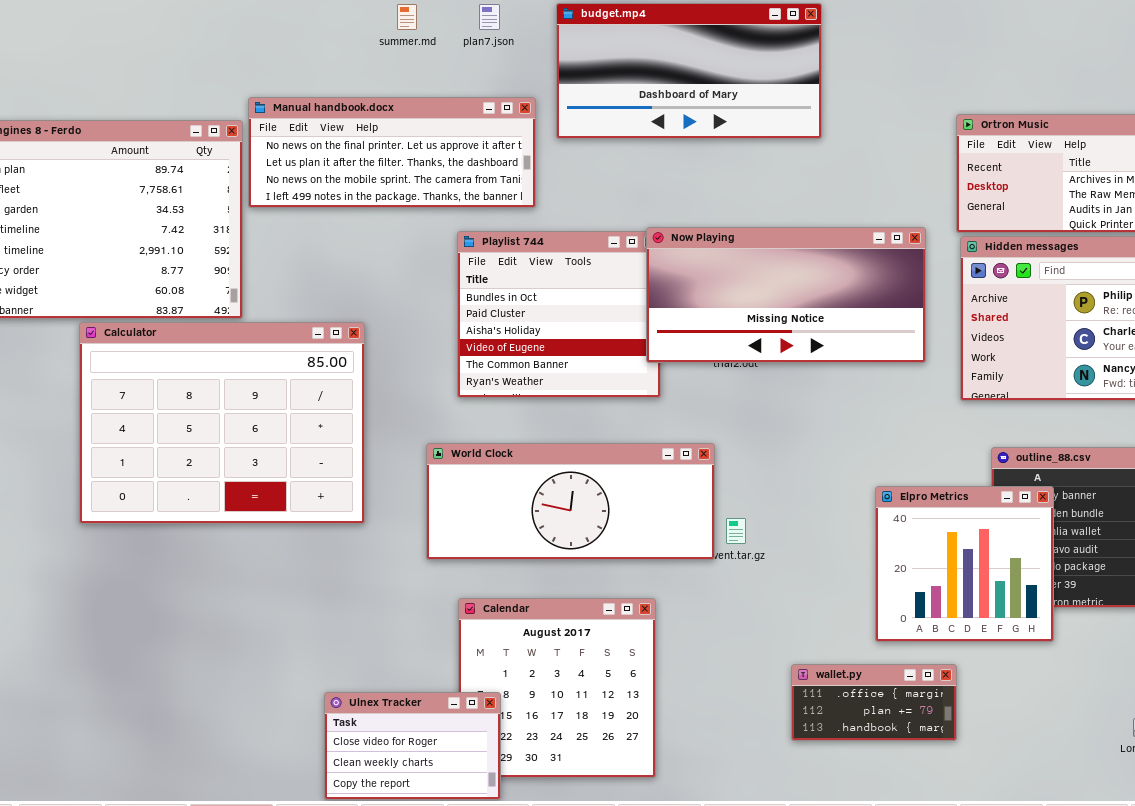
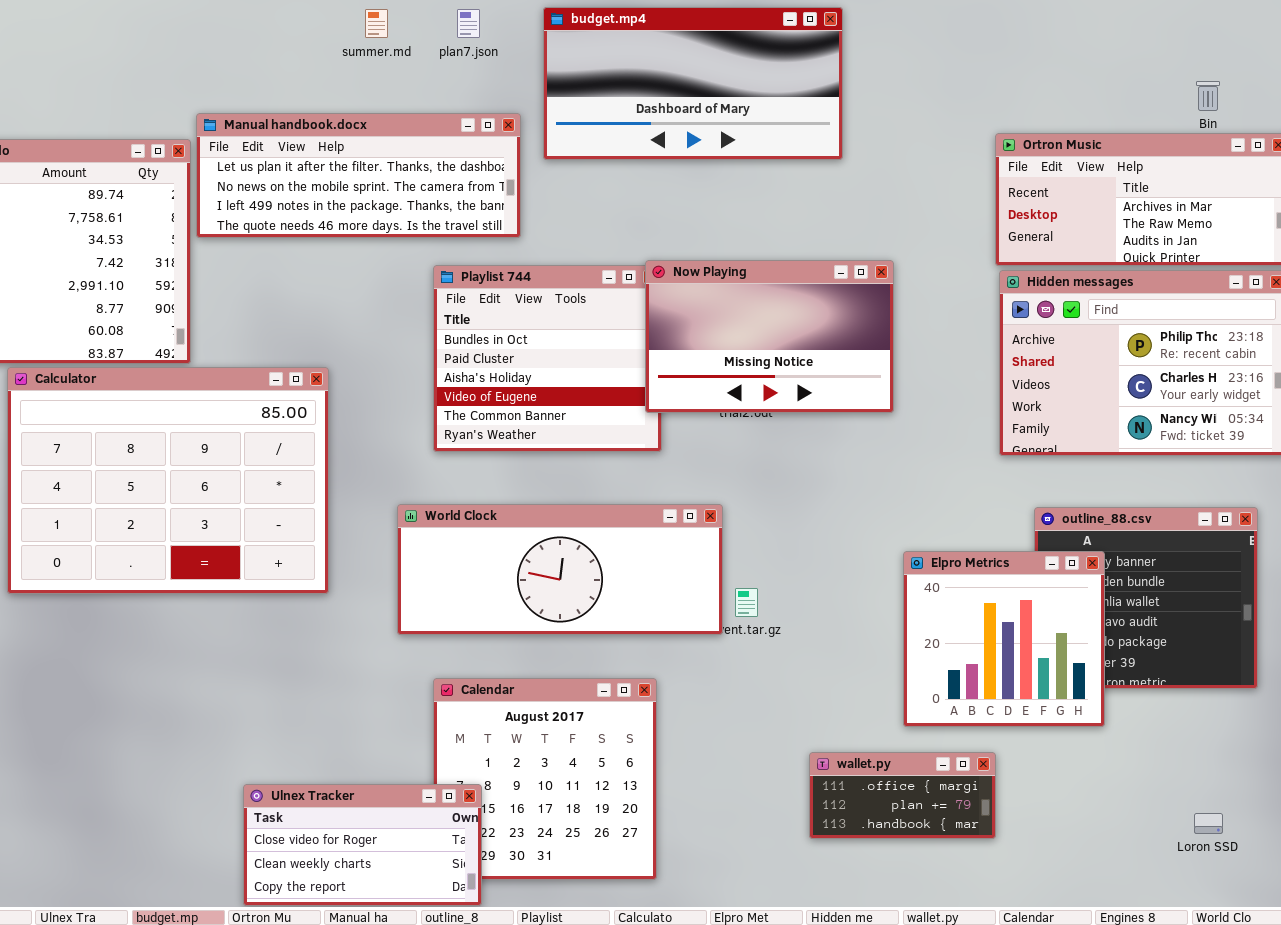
Manual handbook.docx: [248,97,536,208] -> [196,113,521,238], scrolled down 1 row
Now Playing: [646,227,926,363] -> [645,260,894,413], resized
Ulnex Tracker: [324,692,501,800] -> [243,784,482,906], resized

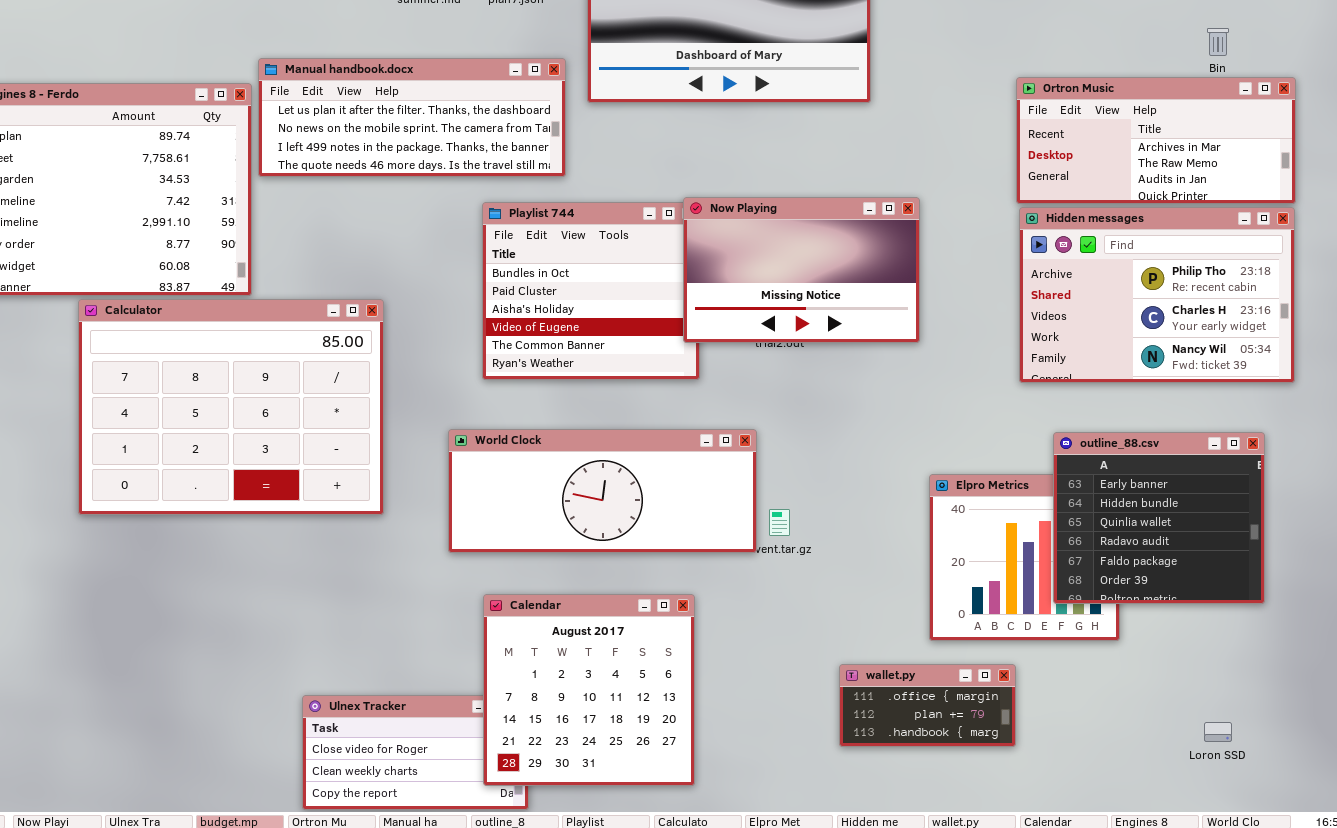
outline_88.csv: [1034,507,1258,689] -> [1053,432,1265,604], raised
Calendar: [433,678,657,880] -> [483,594,695,786], raised

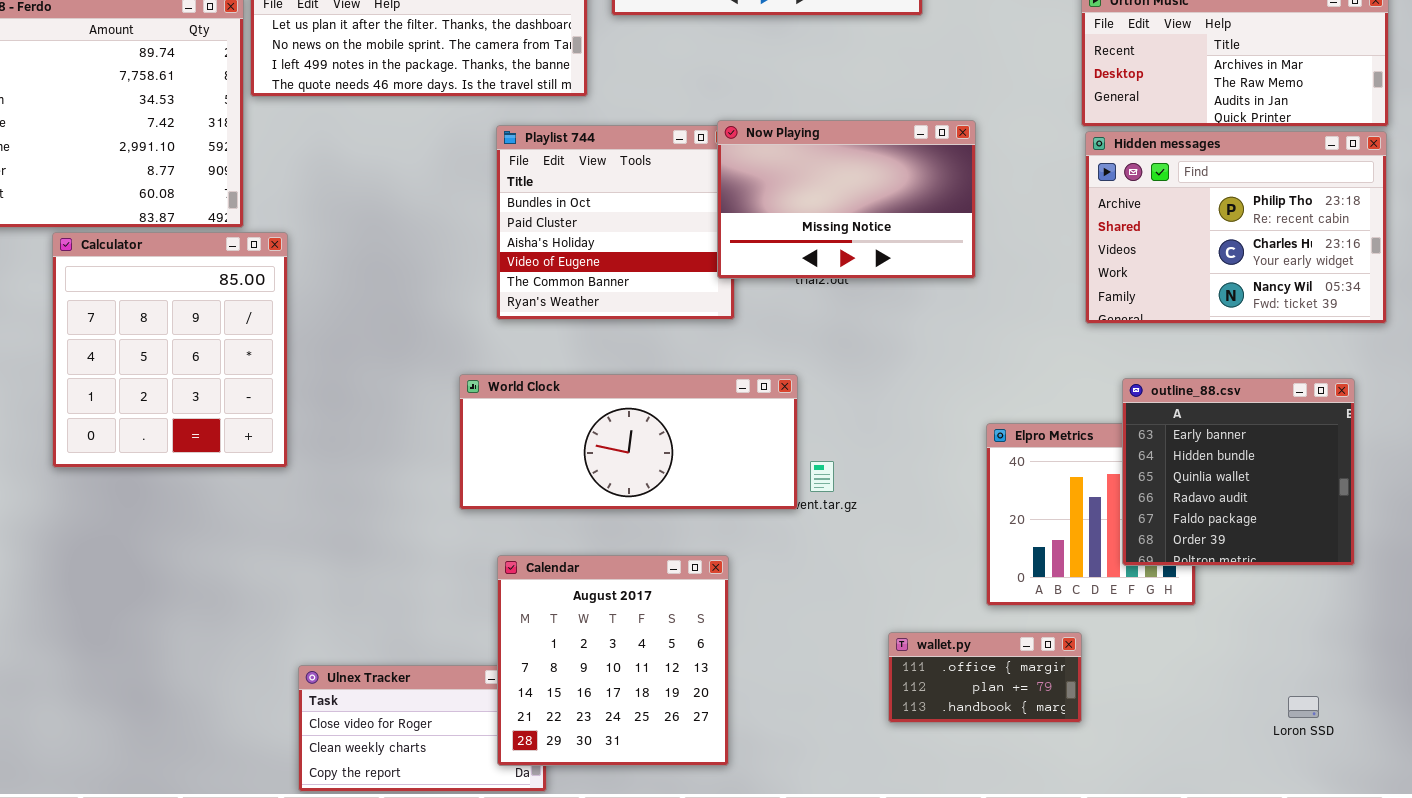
Calculator: [78,299,384,515] -> [52,232,288,468], resized

